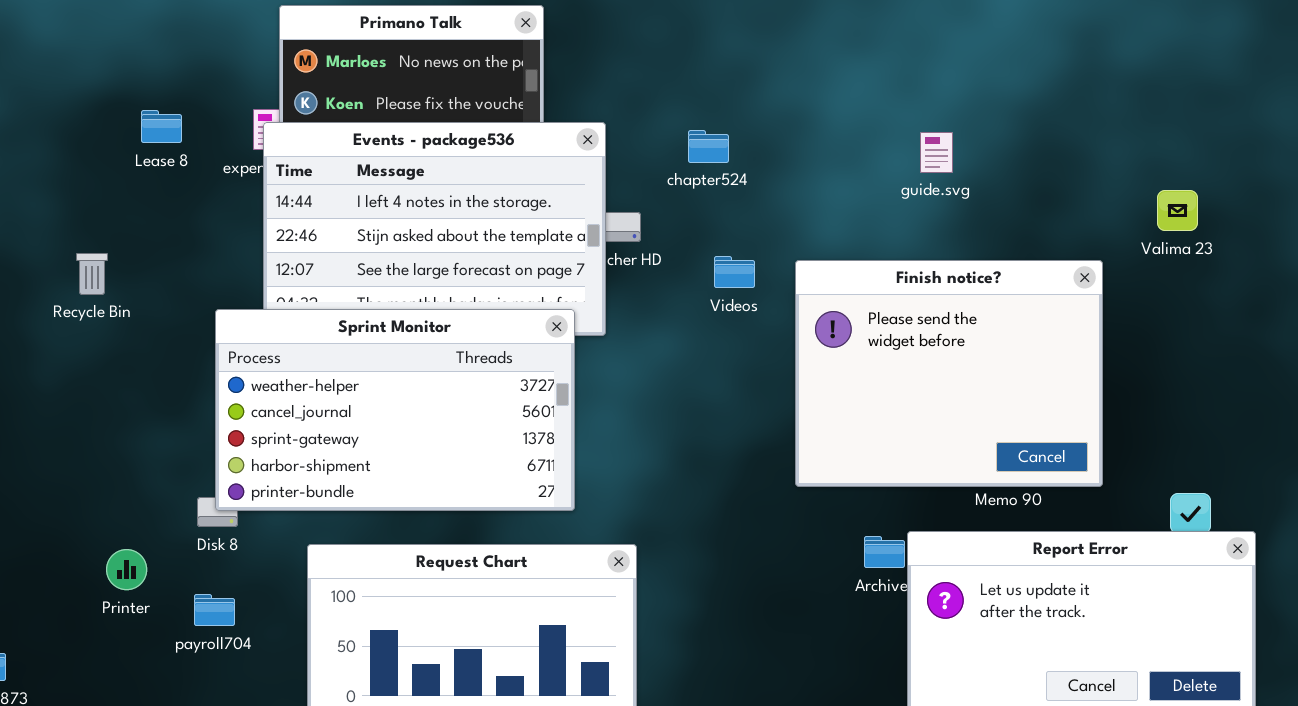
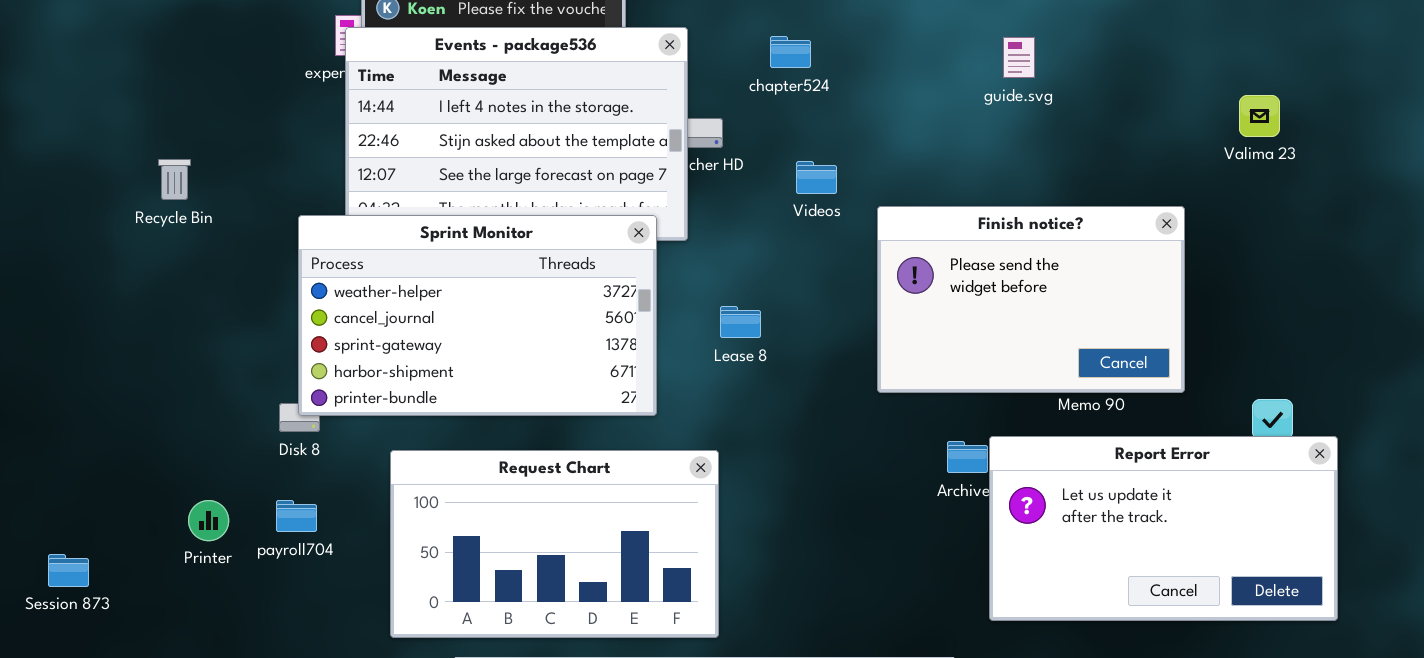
Lease 8: [141,110,182,143] -> [720,306,761,338], moved
Finish notice?: [795,260,1103,487] -> [877,206,1185,393], resized
Printer: [106,549,147,590] -> [188,500,229,541], moved

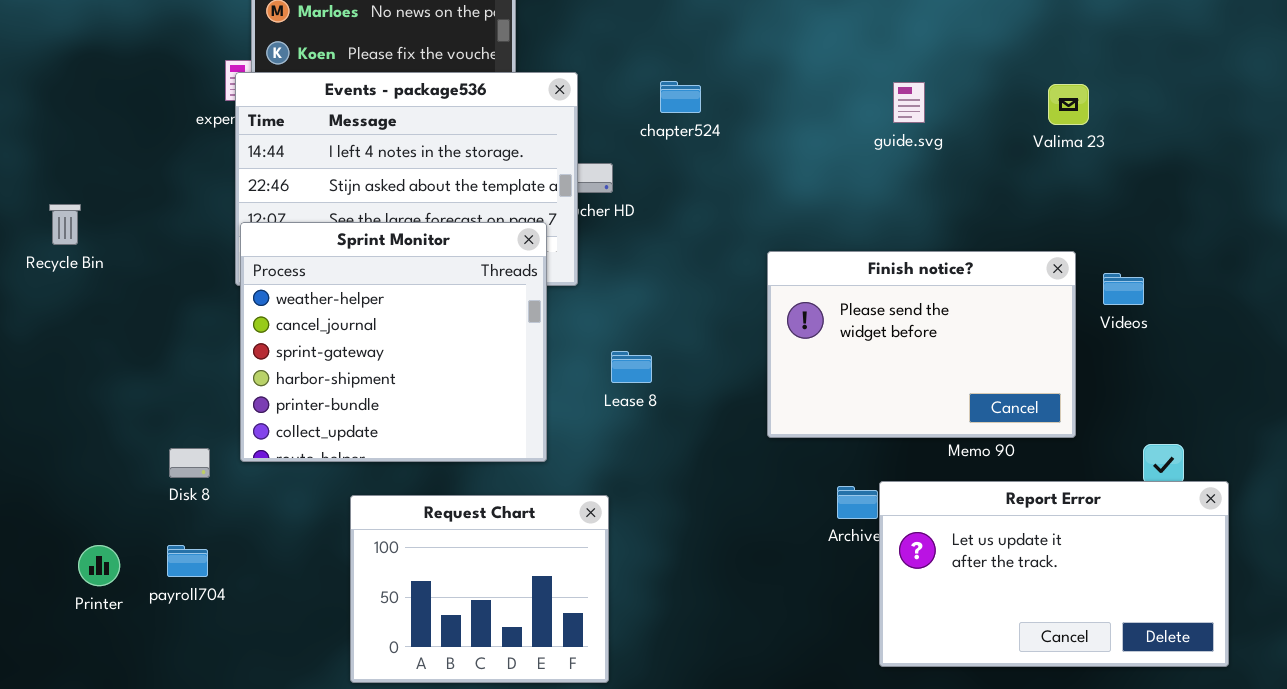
Valima 23: [1239,95,1280,137] -> [1048,84,1089,125], moved
Videos: [796,161,837,194] -> [1103,273,1144,305], moved
Sprint Monitor: [298,215,657,416] -> [240,222,547,462], resized
Request Chart: [390,450,719,638] -> [350,495,609,683], resized

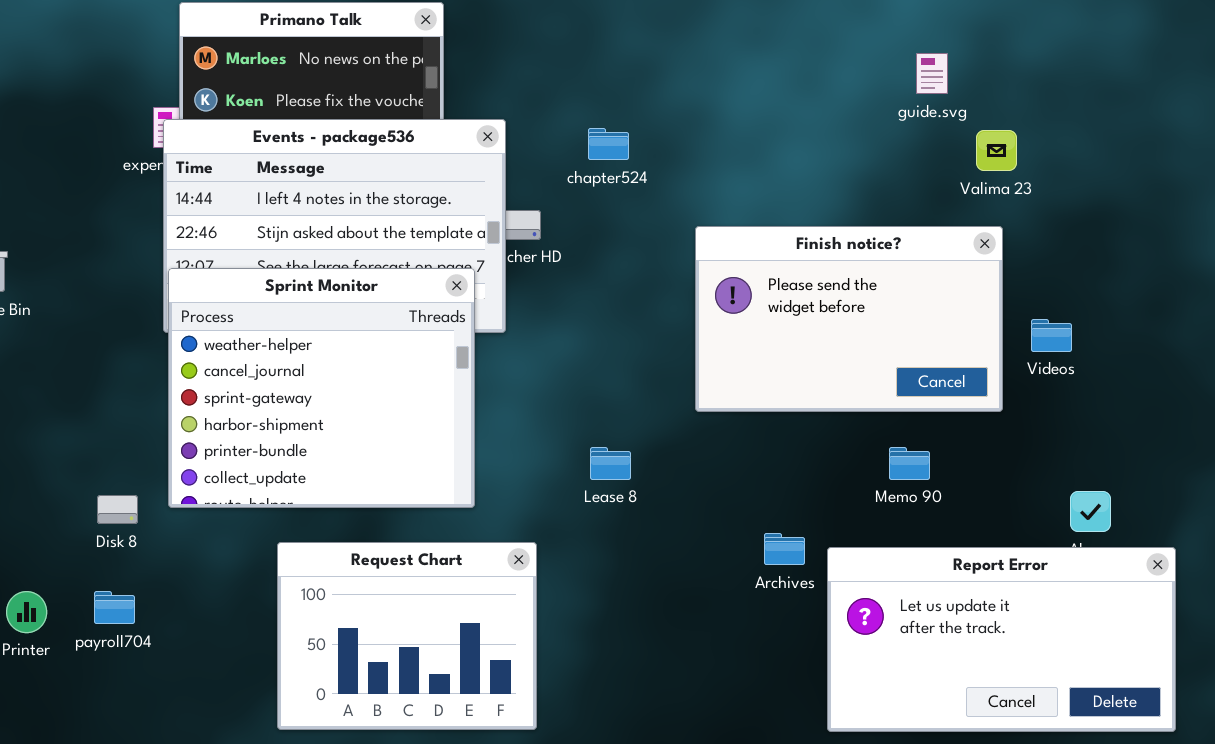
guide.svg: [893,82,925,123] -> [916,53,948,94], moved
Finish notice?: [767,251,1076,438] -> [695,226,1003,412], moved
Lease 8: [611,351,652,383] -> [590,447,631,480], moved
Report Error: [879,481,1229,667] -> [827,547,1176,732], moved

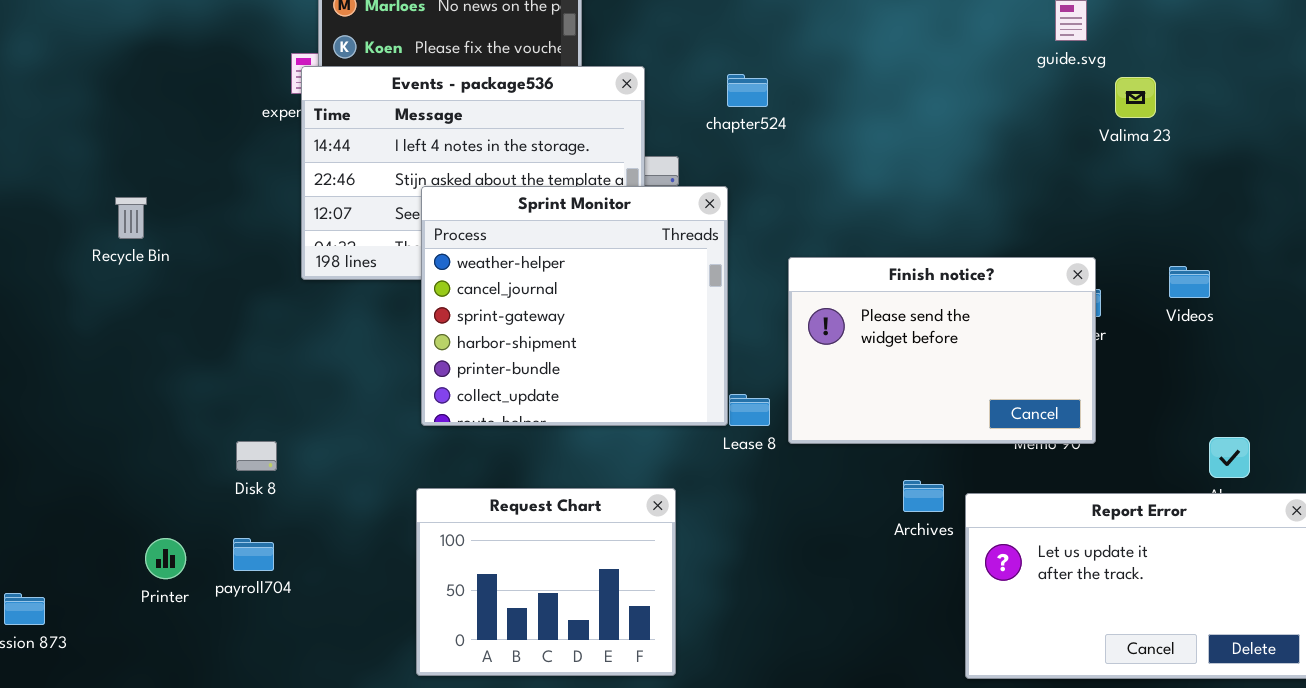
Finish notice?: [695,226,1003,412] -> [788,257,1096,444], moved
Sprint Monitor: [168,268,475,508] -> [421,186,728,426], moved

